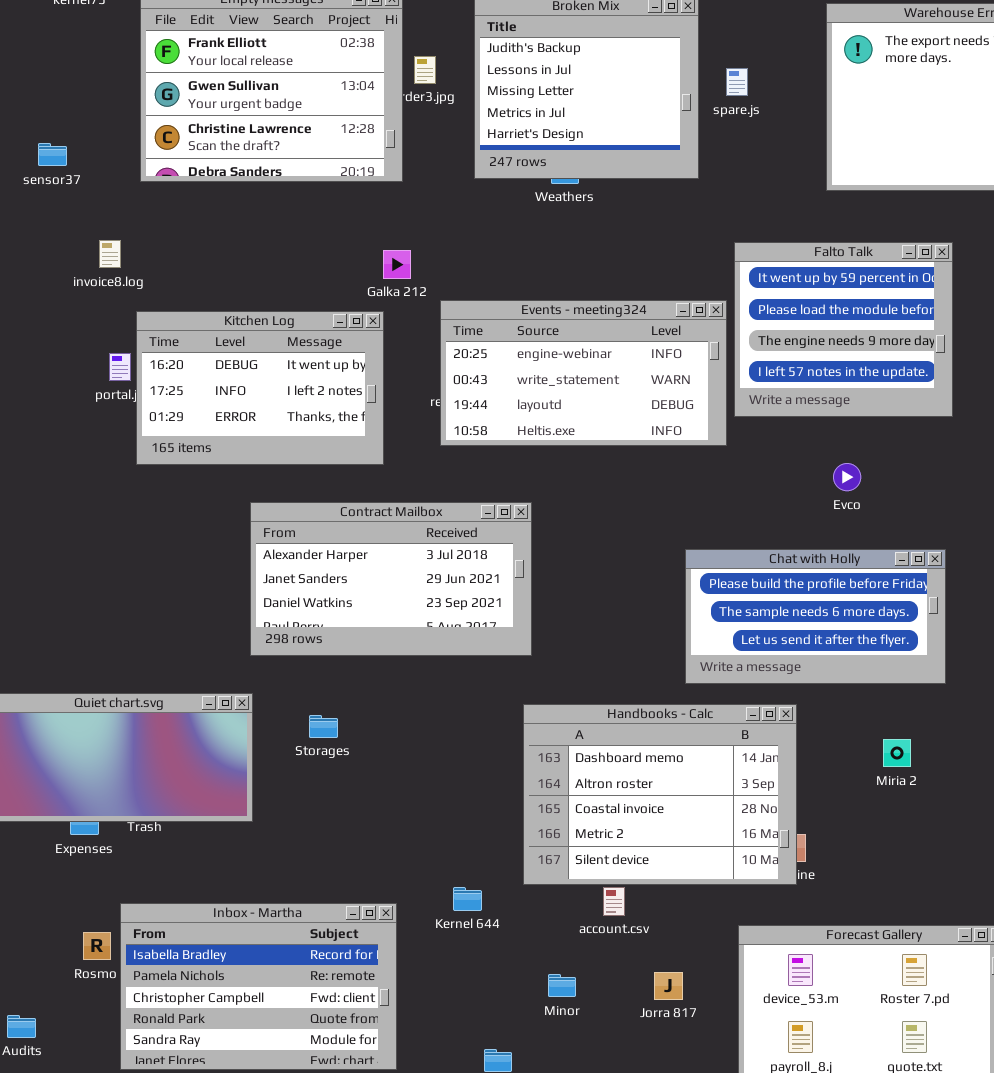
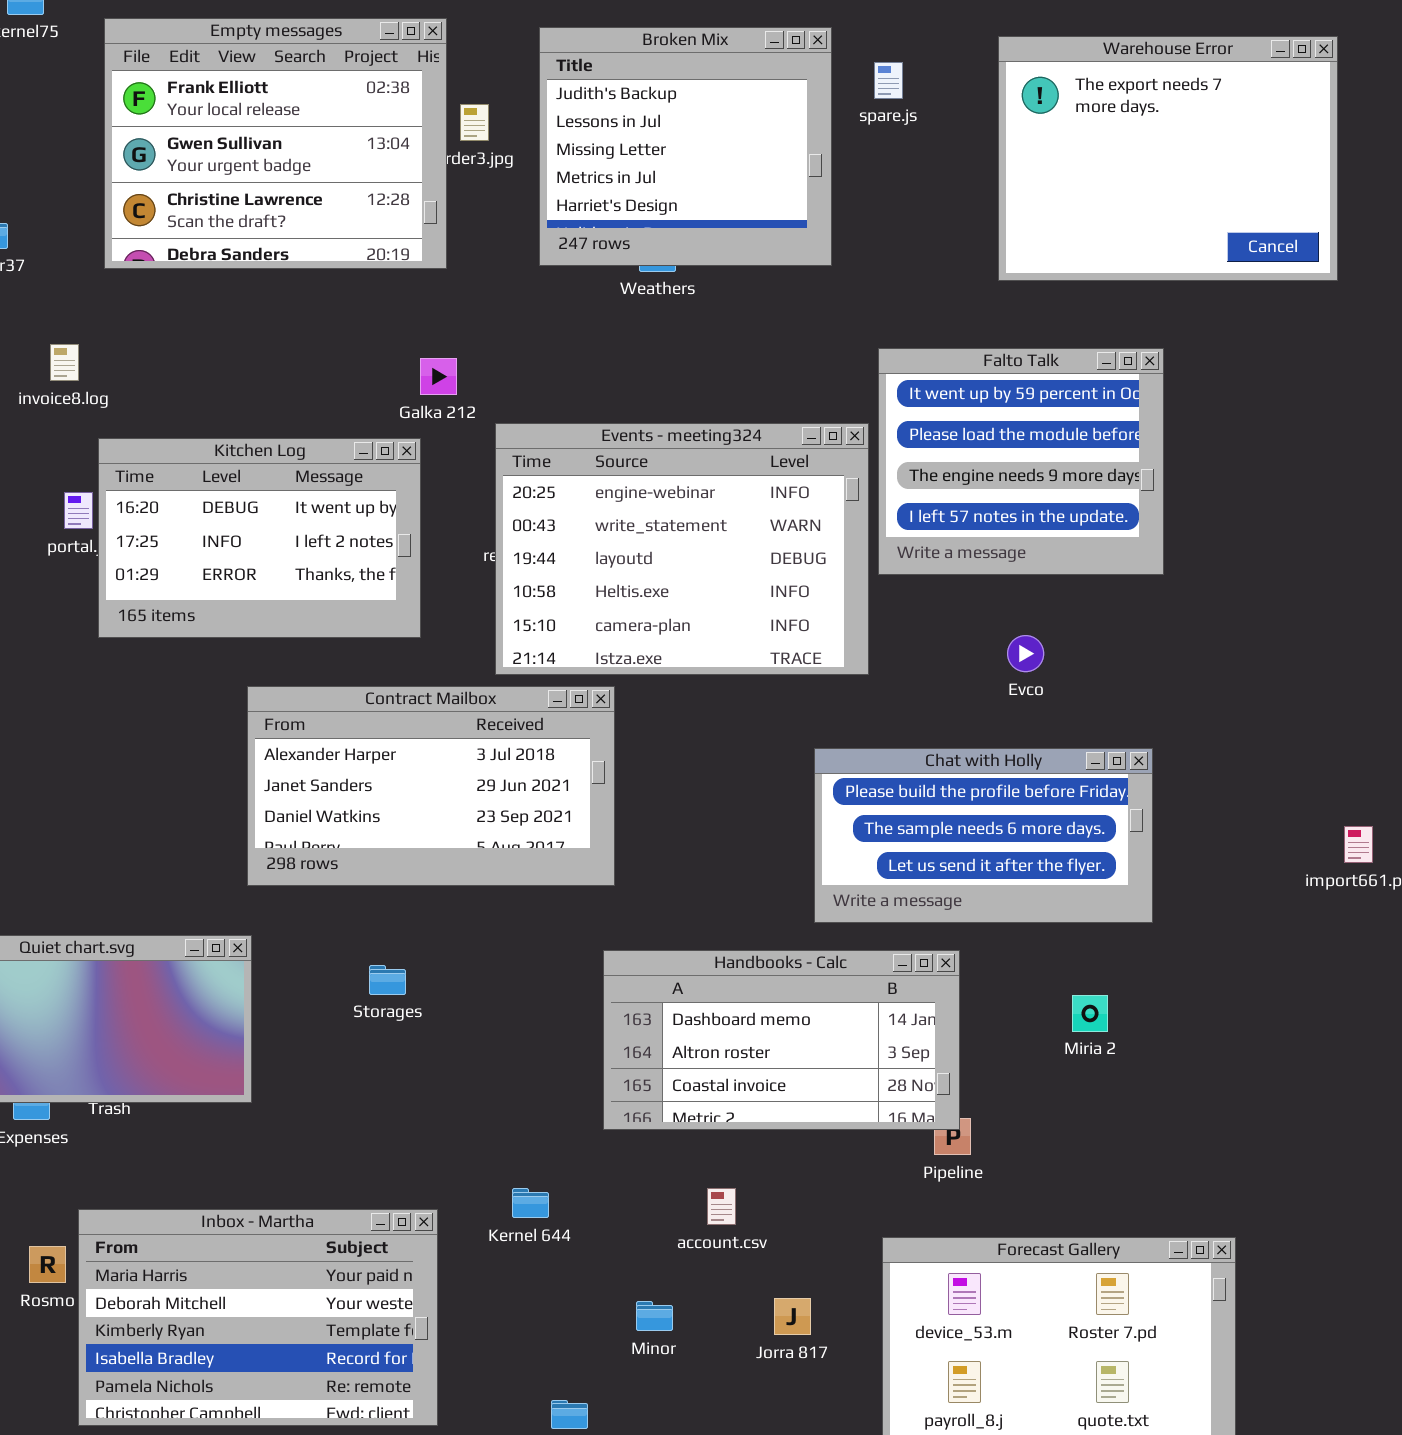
spare.js: [726,68,748,96] -> [874,62,903,99], moved
Events - meeting324: [440,300,727,446] -> [495,423,869,675], resized
Handbooks - Calc: [523,704,797,885] -> [603,950,960,1130], resized
Storages: [309,715,338,738] -> [369,965,406,995], moved
Inbox - Martha: [120,903,397,1070] -> [78,1209,438,1426], scrolled up 3 rows

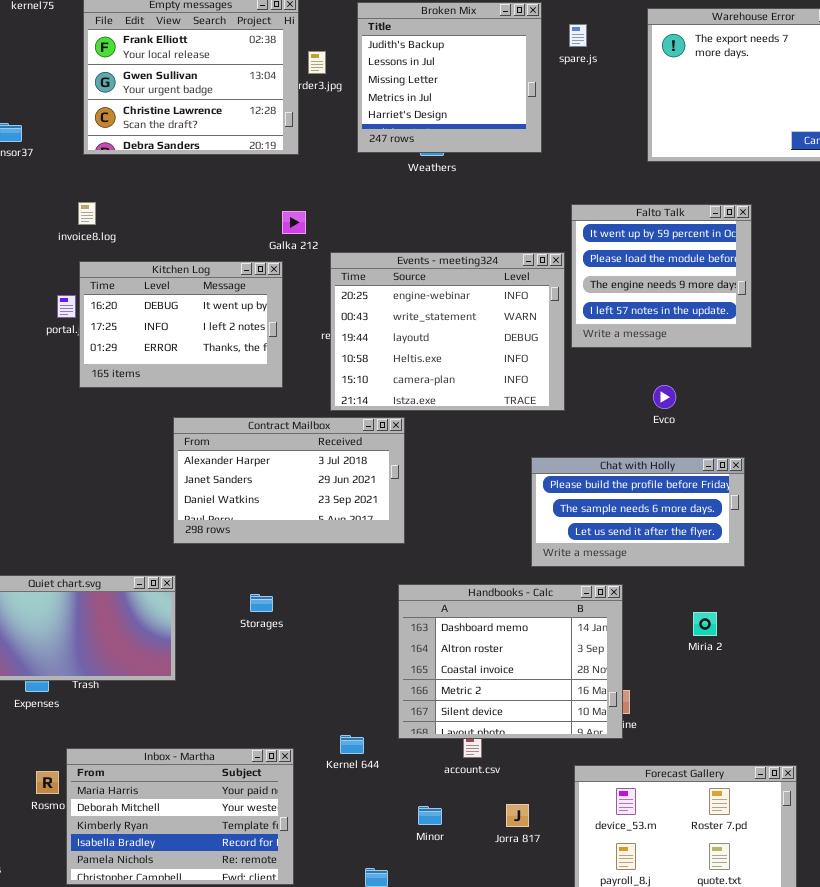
invoice8.log: [50,344,79,381] -> [78,202,96,225], moved
Handbooks - Calc: [603,950,960,1130] -> [398,584,623,739], resized

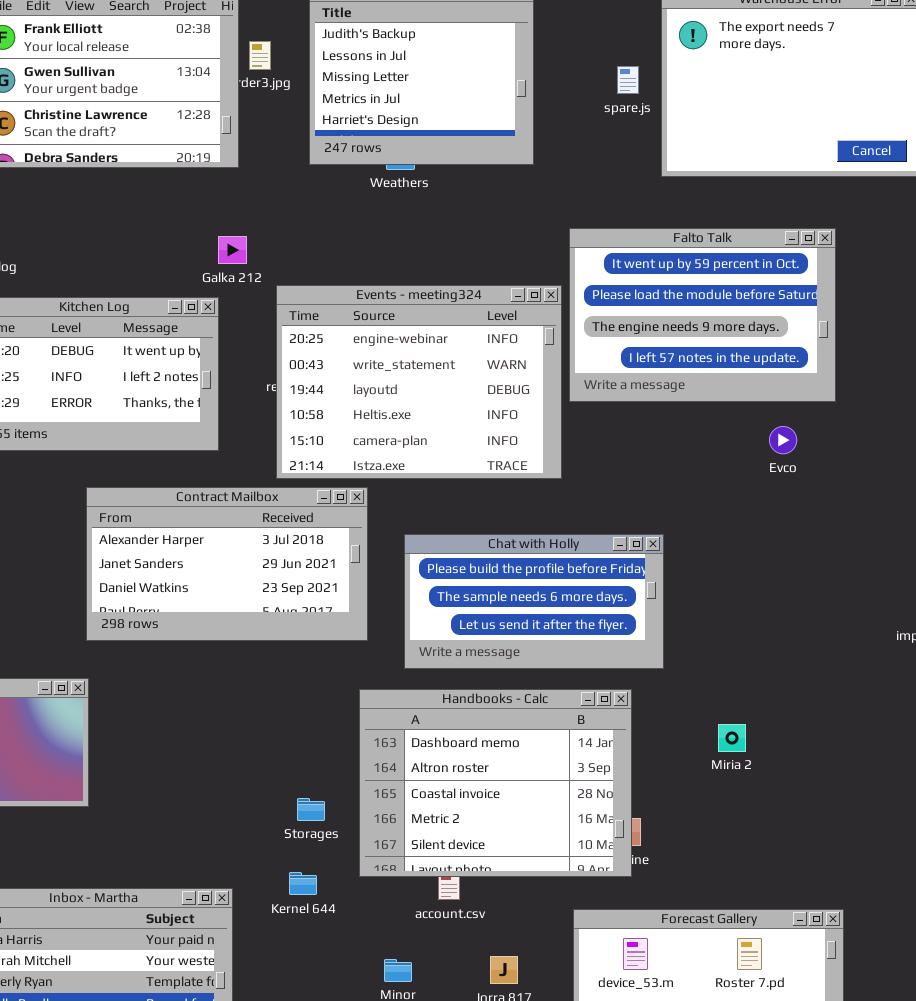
spare.js: [569,24,587,47] -> [617,66,639,94], moved
Falto Talk: [571,204,752,348] -> [569,228,836,402], resized
Evco: [653,385,676,409] -> [769,426,797,454], moved
Chat with Holly: [531,457,745,567] -> [404,534,664,669], moved
Storages: [250,594,273,612] -> [297,798,325,821], moved

